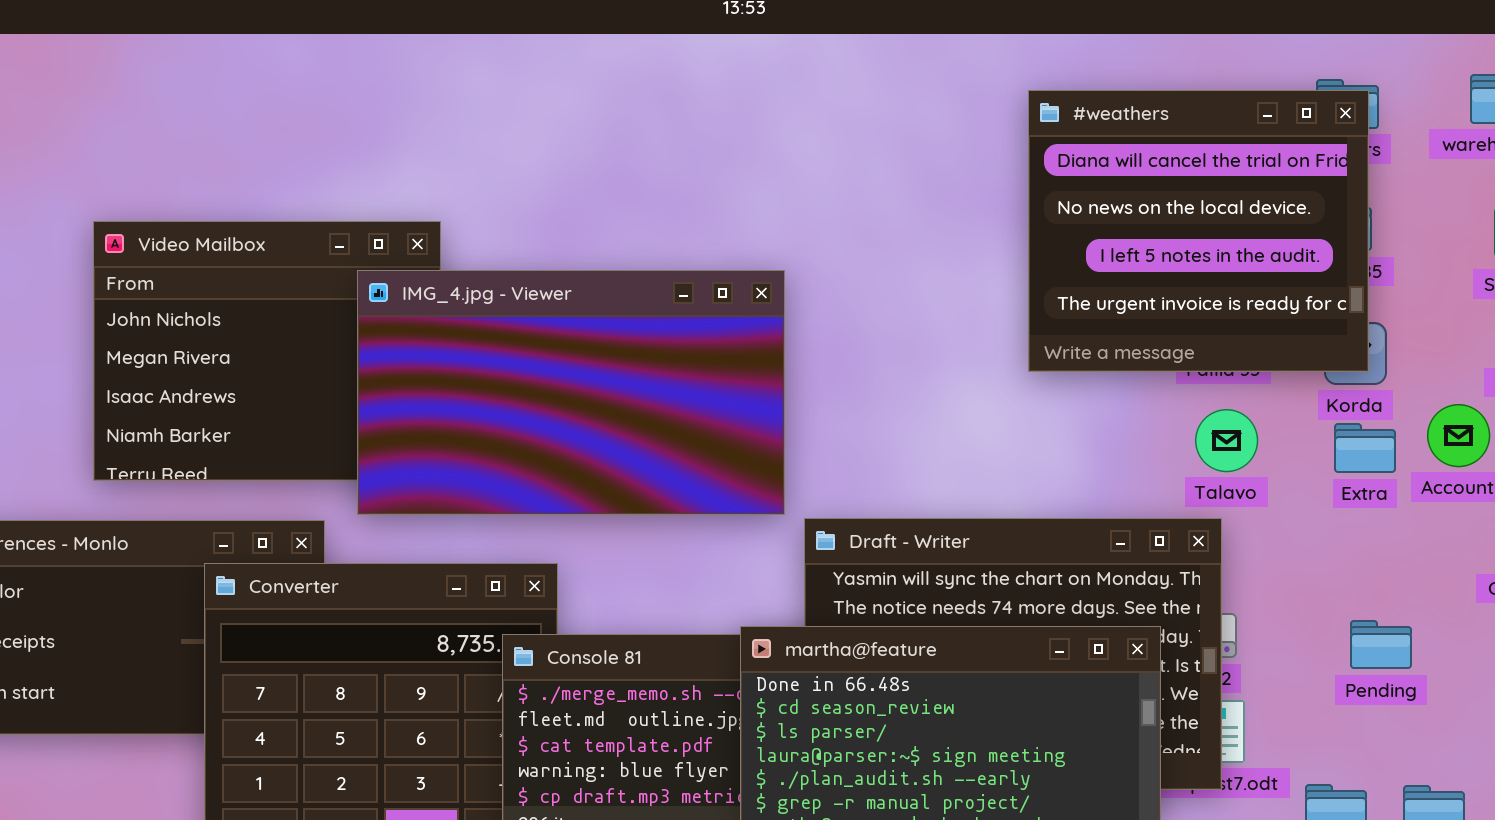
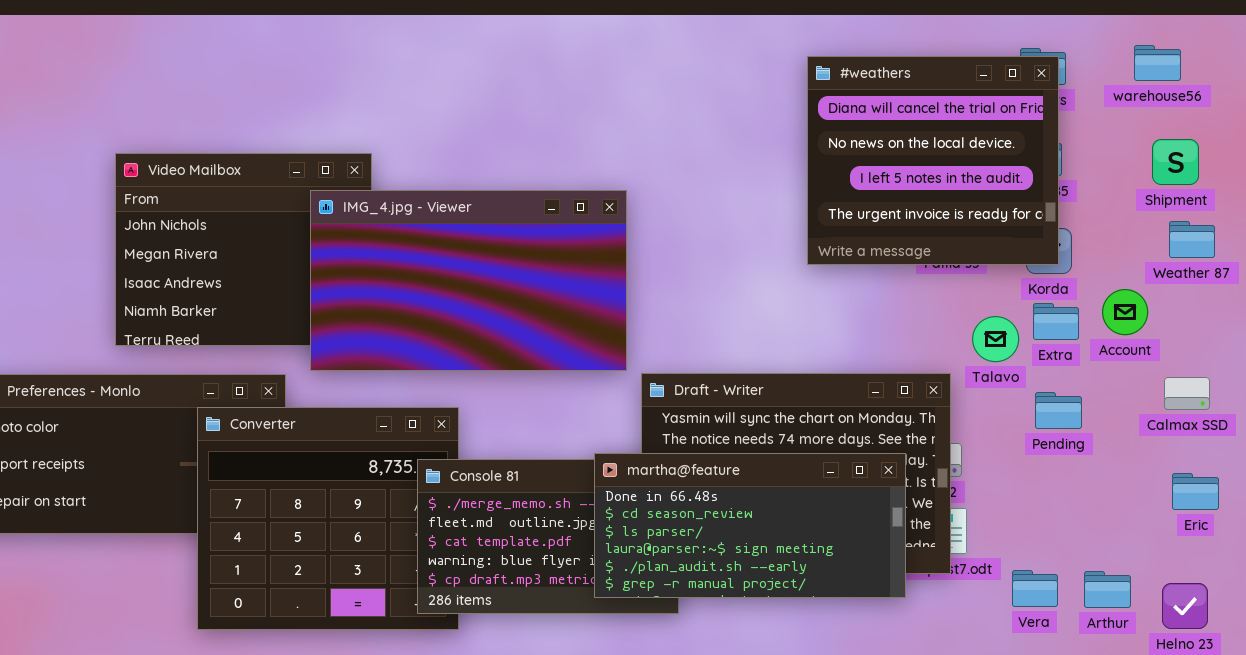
Talavo: [1195,409,1258,472] -> [972,316,1019,362], moved
Pending: [1350,620,1412,669] -> [1035,392,1082,429], moved

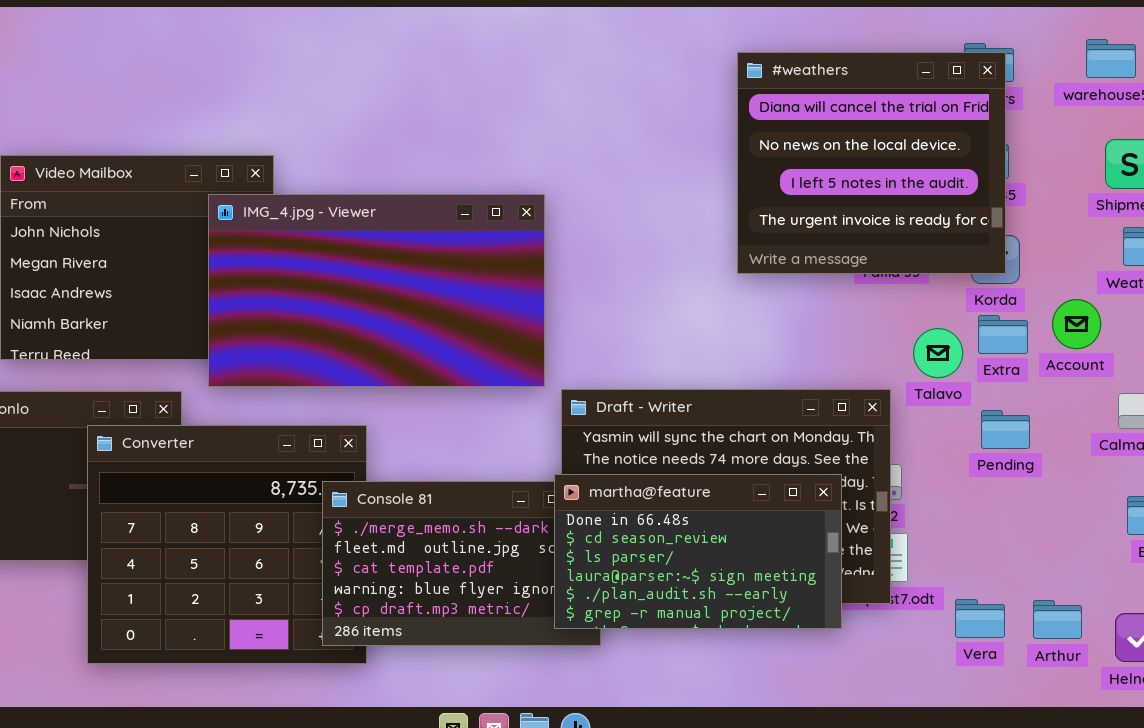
martha@feature: [594,453,906,598] -> [554,474,842,629], resized

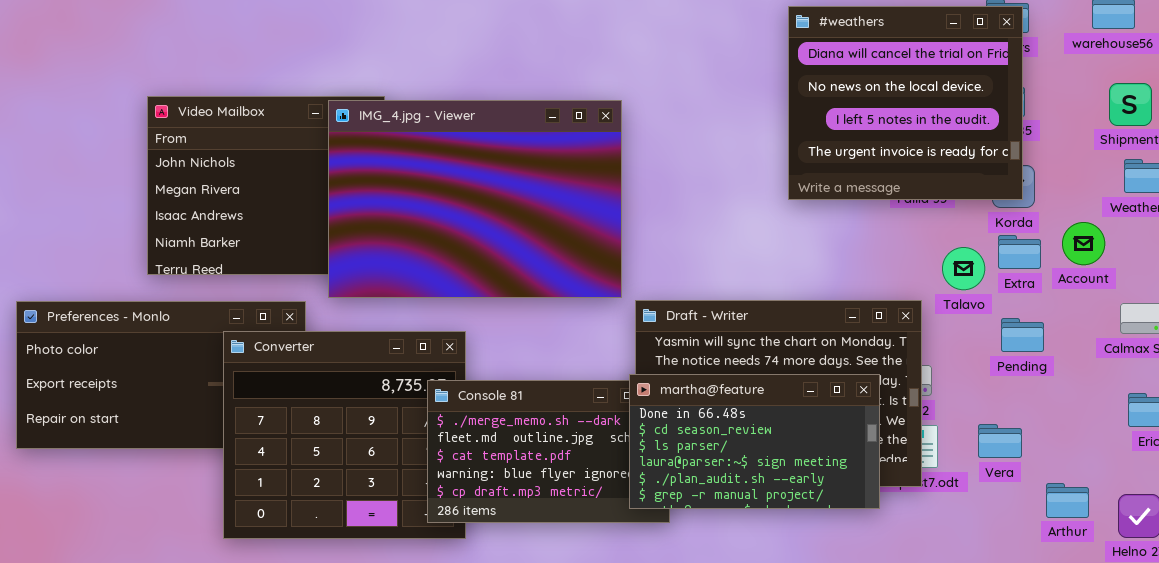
IMG_4.jpg - Viewer: [208,194,545,387] -> [328,100,622,298], resized
Vera: [955,599,1005,638] -> [978,424,1022,458], moved

